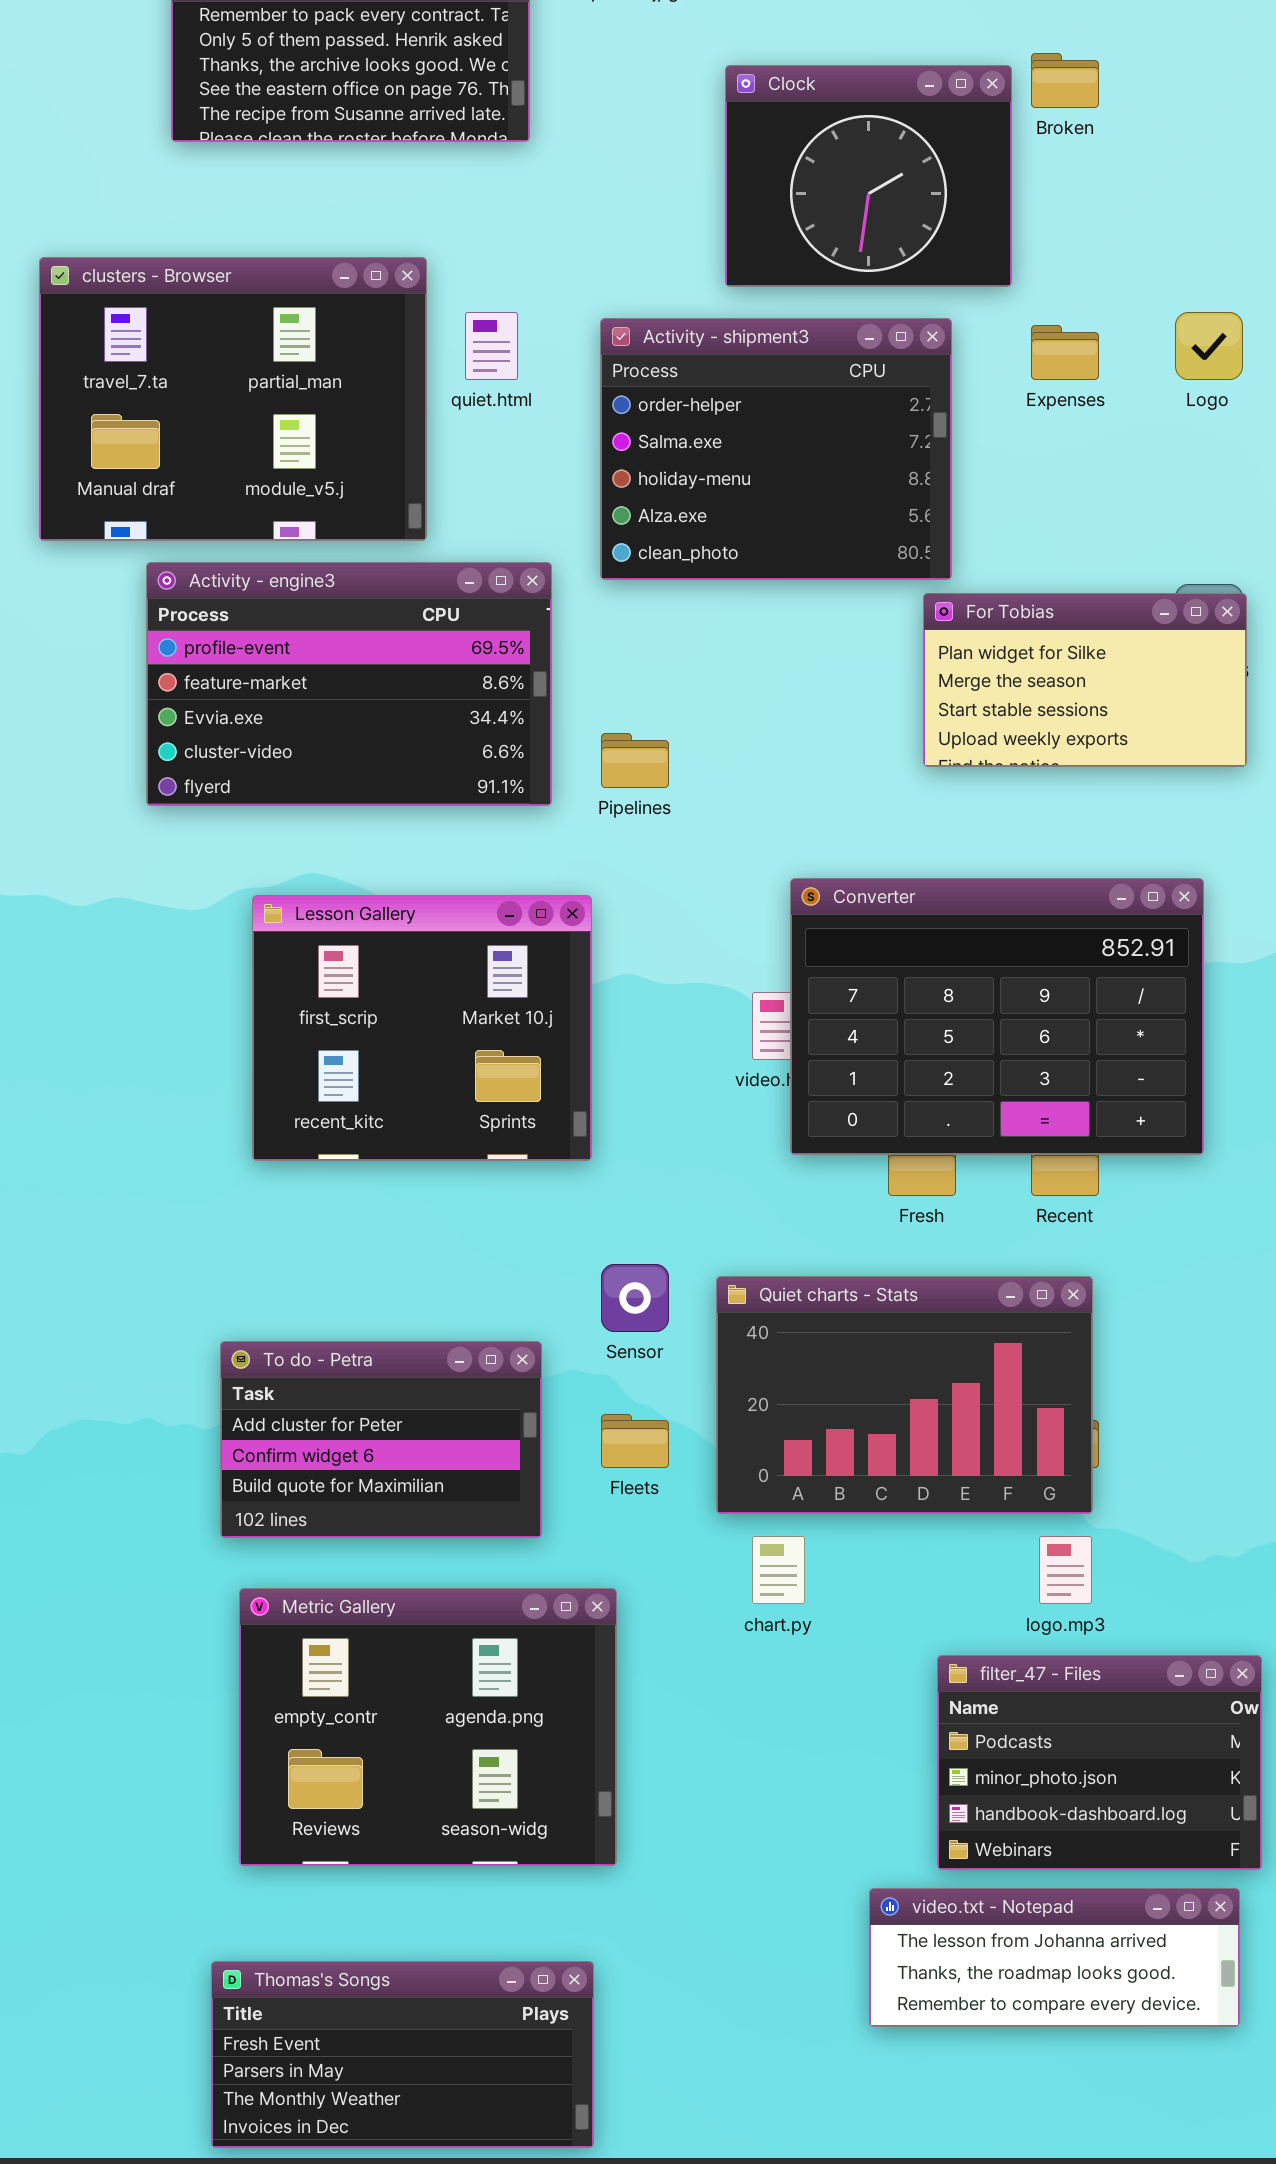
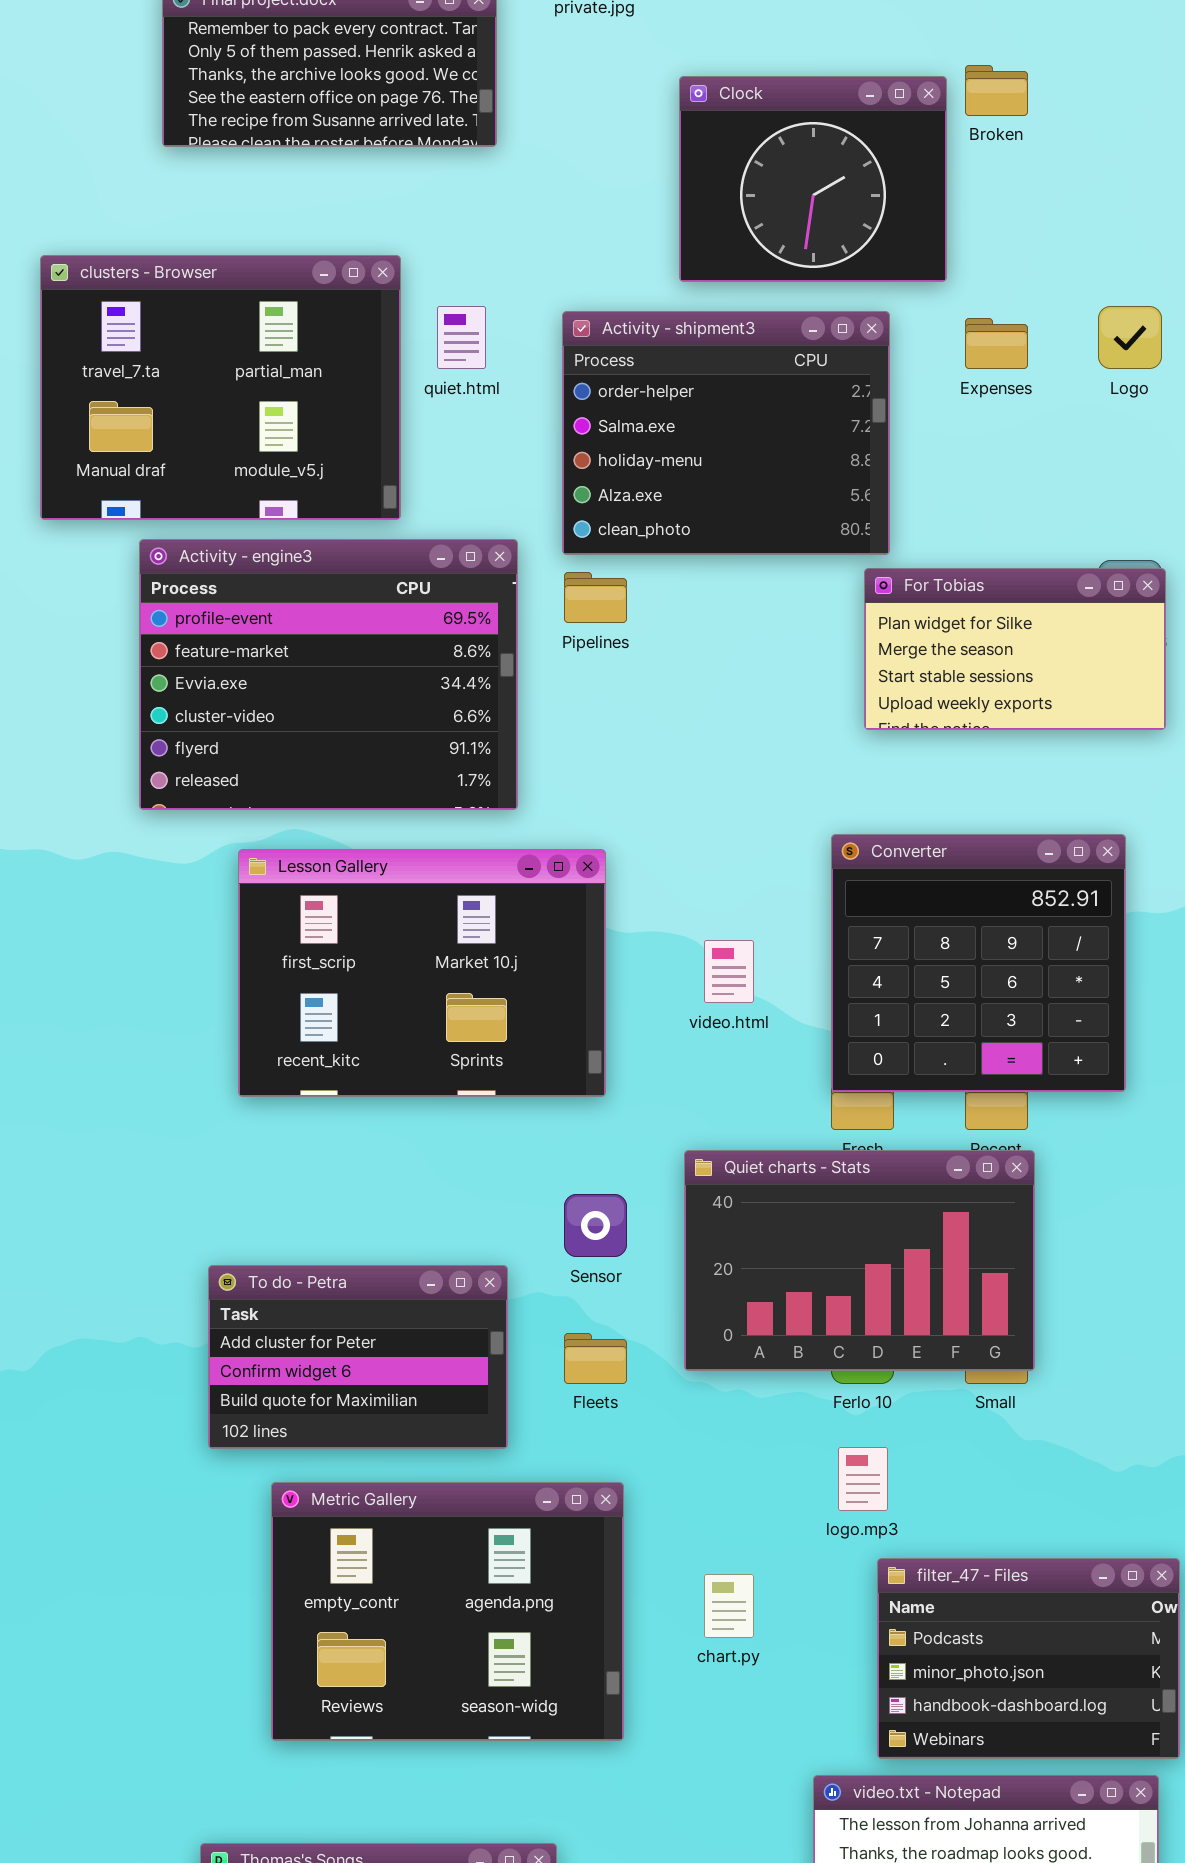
Activity - engine3: [146,562,552,806] -> [139,539,518,810], resized
Pipelines: [601,733,669,788] -> [564,572,627,623], moved
Converter: [790,878,1204,1155] -> [831,834,1126,1092], resized
Lesson Gallery: [252,895,592,1161] -> [238,849,606,1097], resized
Quiet charts - Stats: [716,1276,1093,1514] -> [684,1150,1035,1371], moved
chart.py: [752,1536,805,1604] -> [704,1574,754,1638], moved
logo.mp3: [1039,1536,1092,1604] -> [838,1447,888,1511], moved
Metric Gallery: [239,1588,617,1866] -> [271,1482,624,1741], moved

